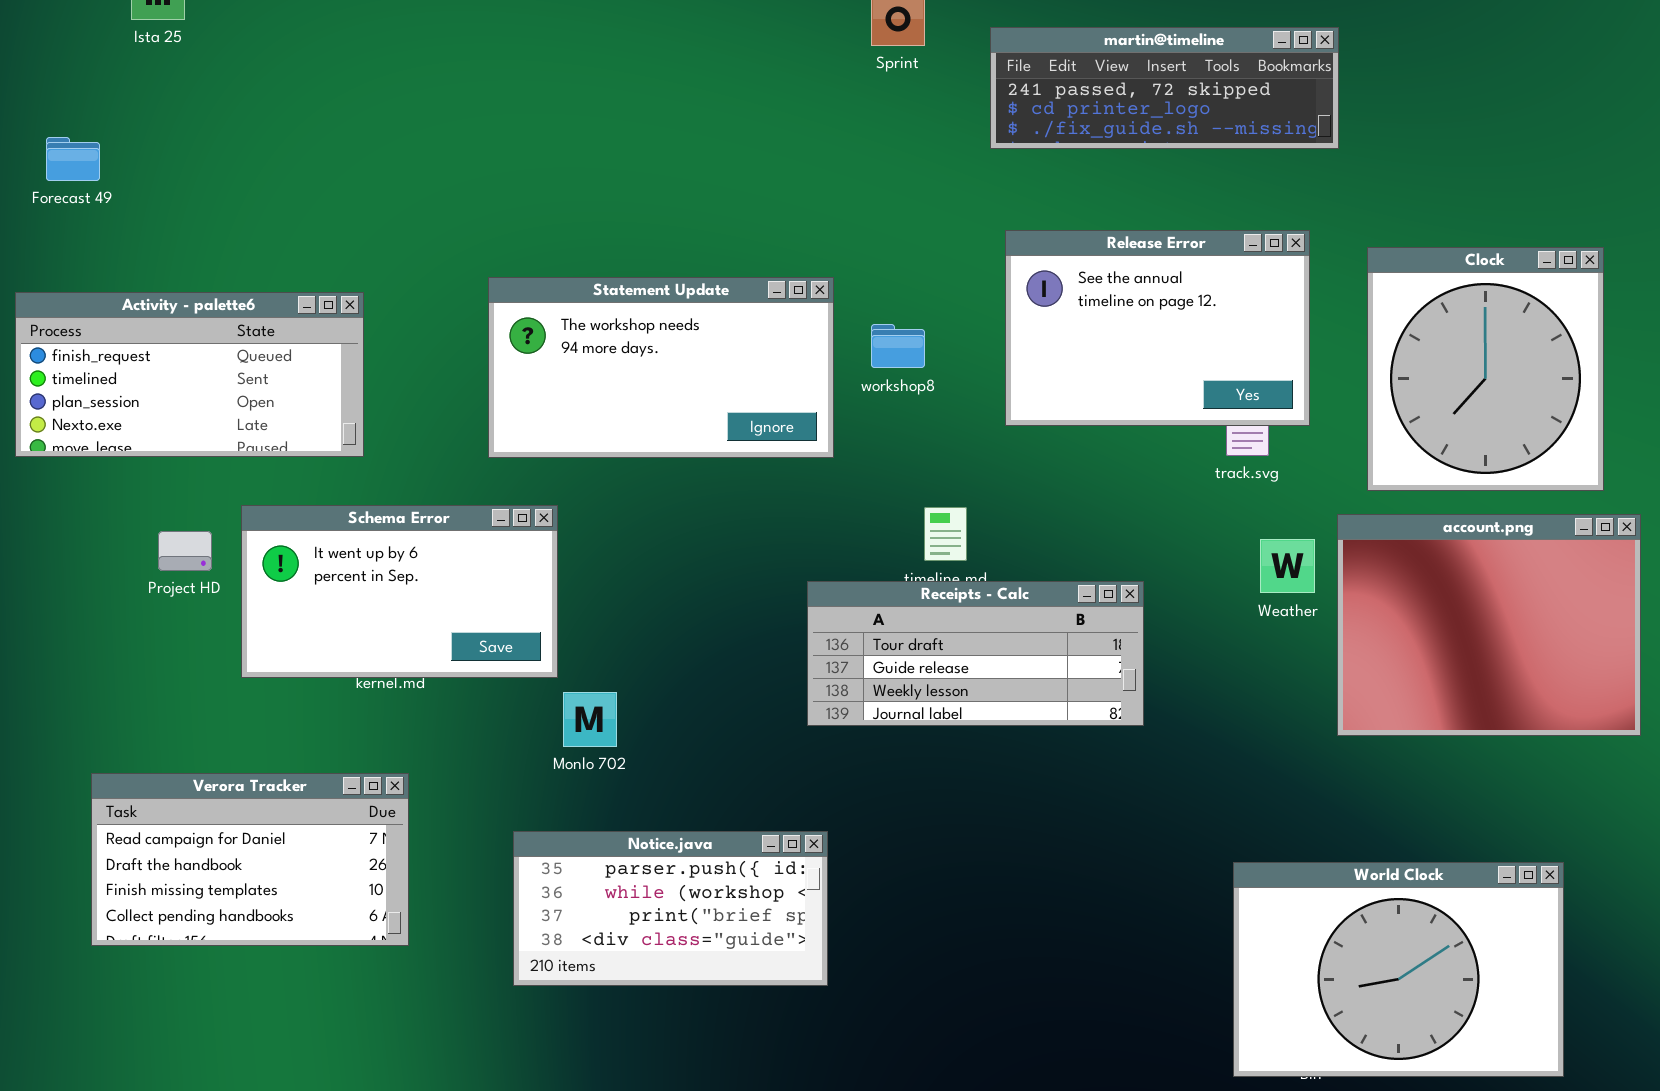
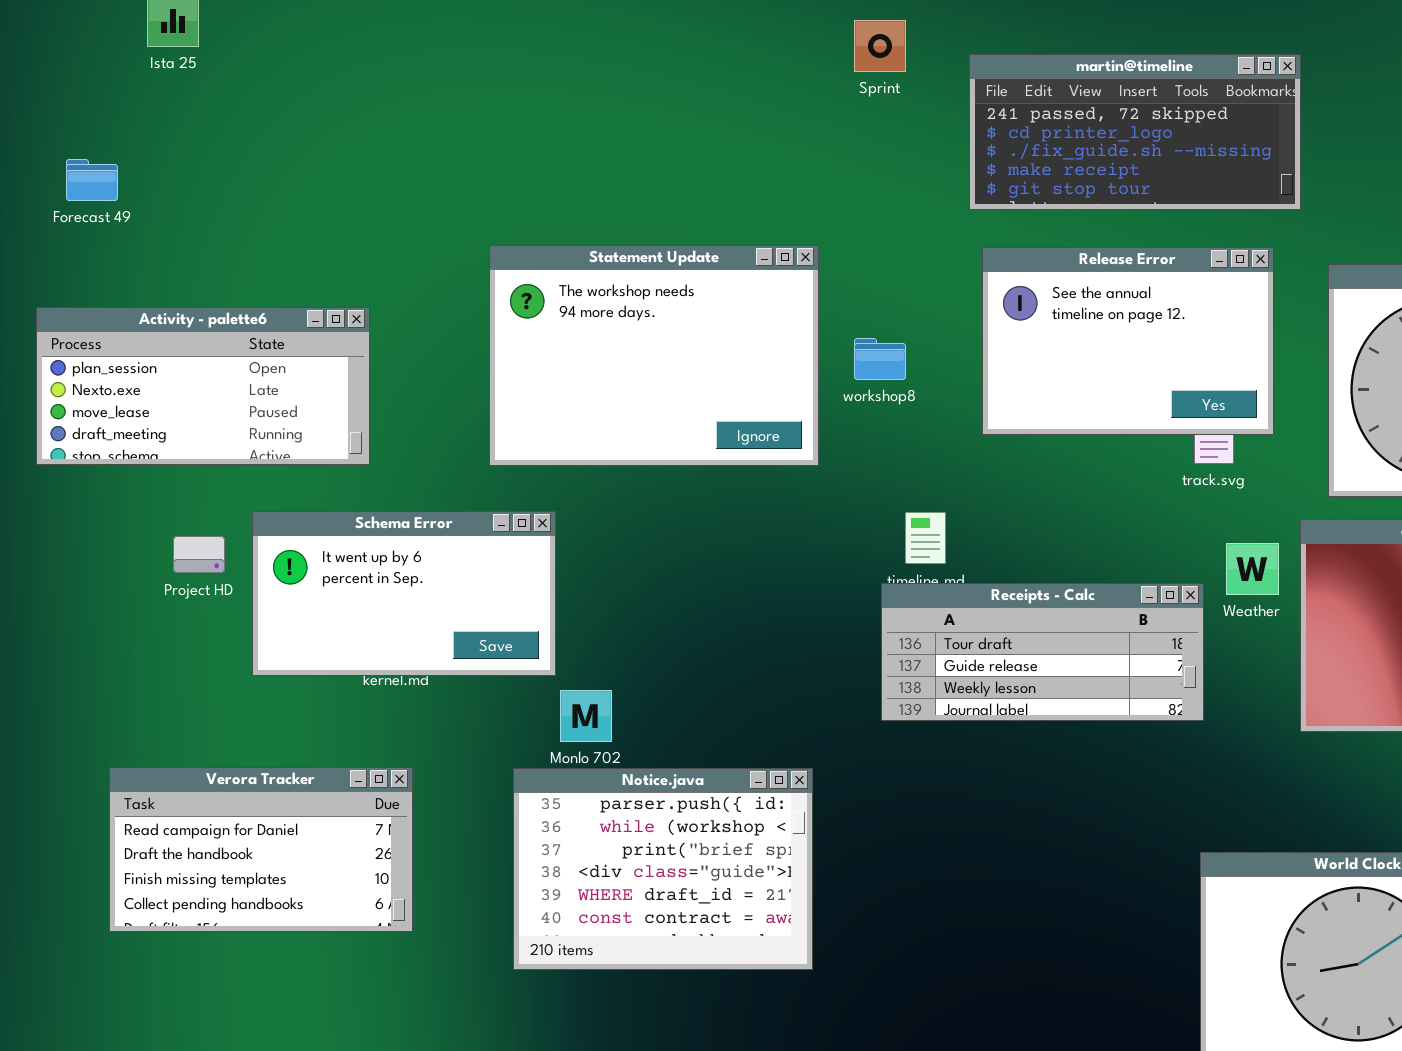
martin@timeline: [990,27,1339,149] -> [969,54,1301,210], resized
Statement Update: [488,277,834,458] -> [489,245,819,466], resized
Activity - palette6: [15,292,364,457] -> [36,307,370,465], scrolled down 2 rows
Receipts - Calc: [807,581,1144,726] -> [881,583,1204,721], moved
Notice.java: [513,831,828,986] -> [513,768,813,970], resized

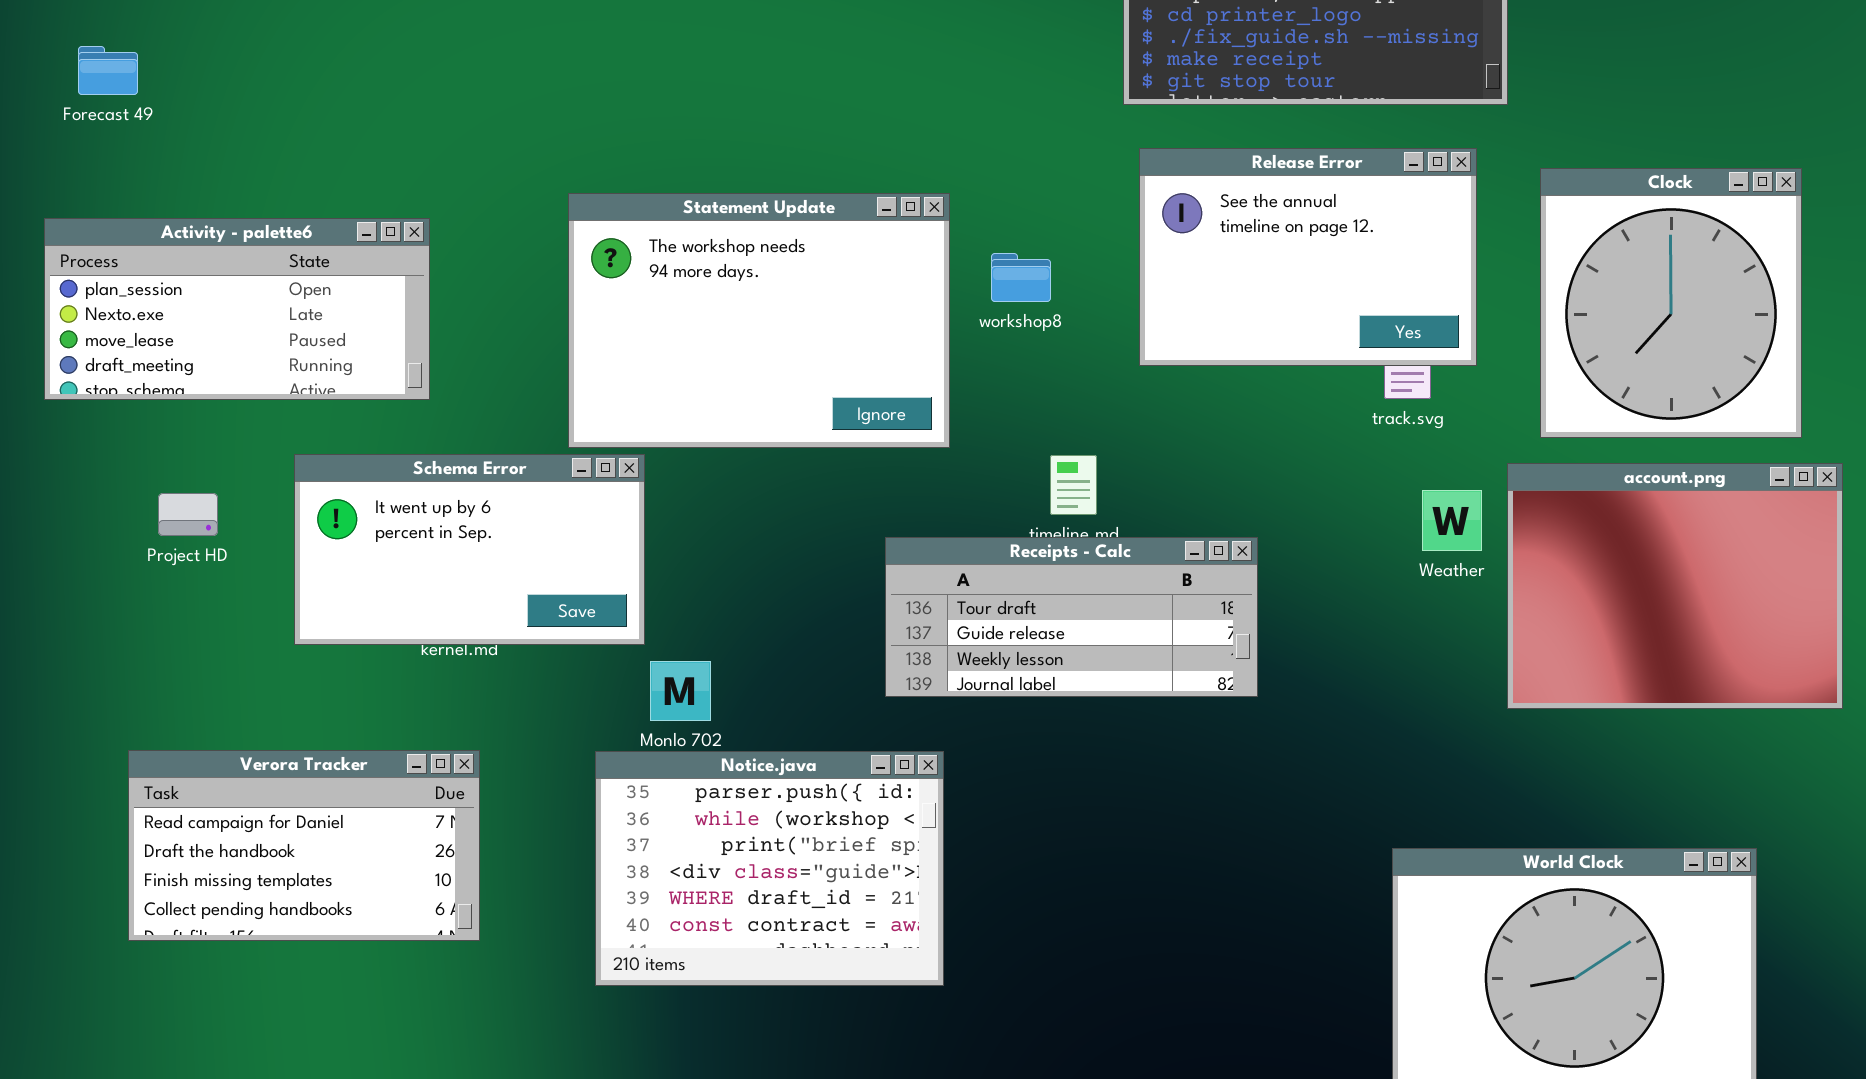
Statement Update: [489,245,819,466] -> [568,193,950,448], moved
Project HD: [173,536,225,573] -> [158,493,218,536], moved
Receipts - Calc: [881,583,1204,721] -> [885,537,1258,697], moved

